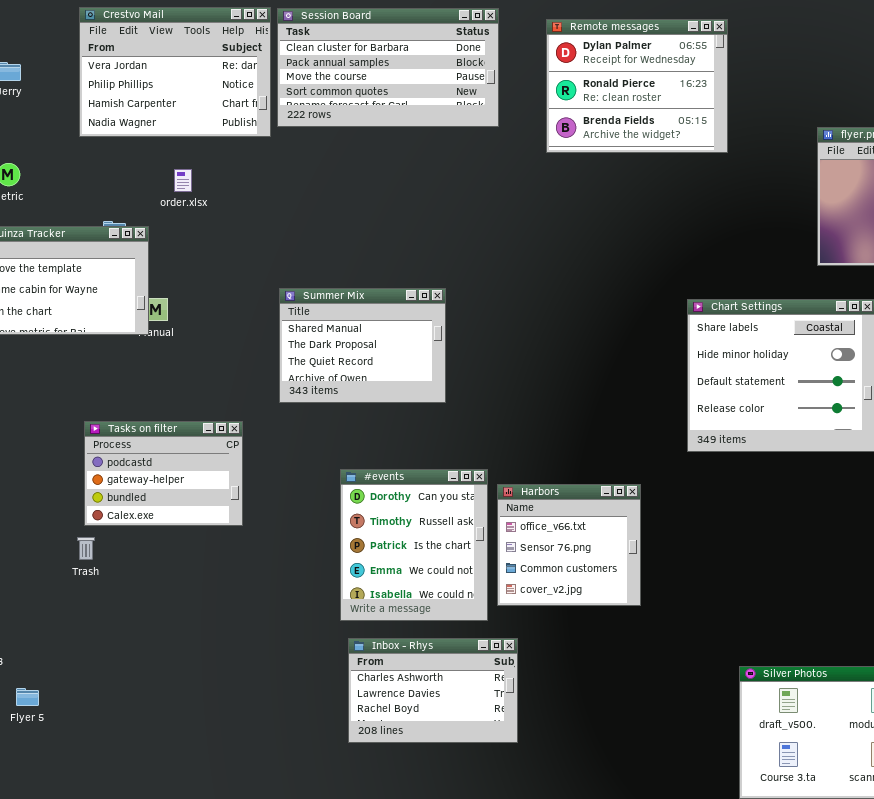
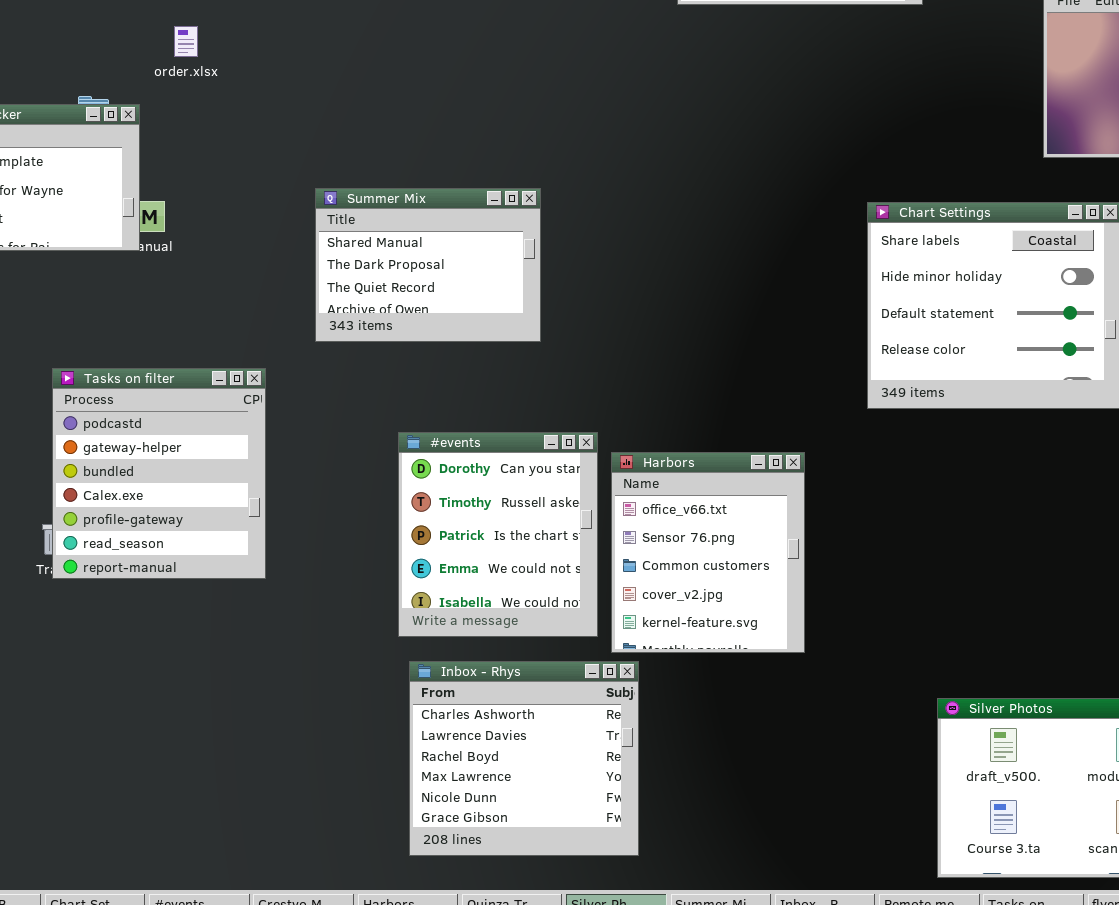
Tasks on filter: [84,421,243,526] -> [52,368,266,579], resized
Harbors: [497,484,641,606] -> [611,452,805,653], resized
Inbox - Rhys: [348,638,518,743] -> [409,661,639,856], resized

